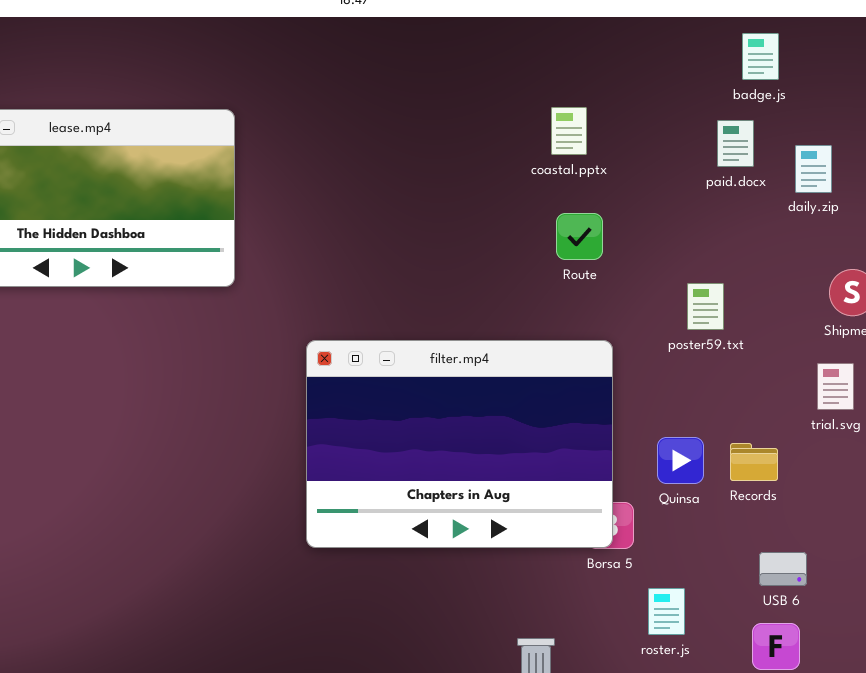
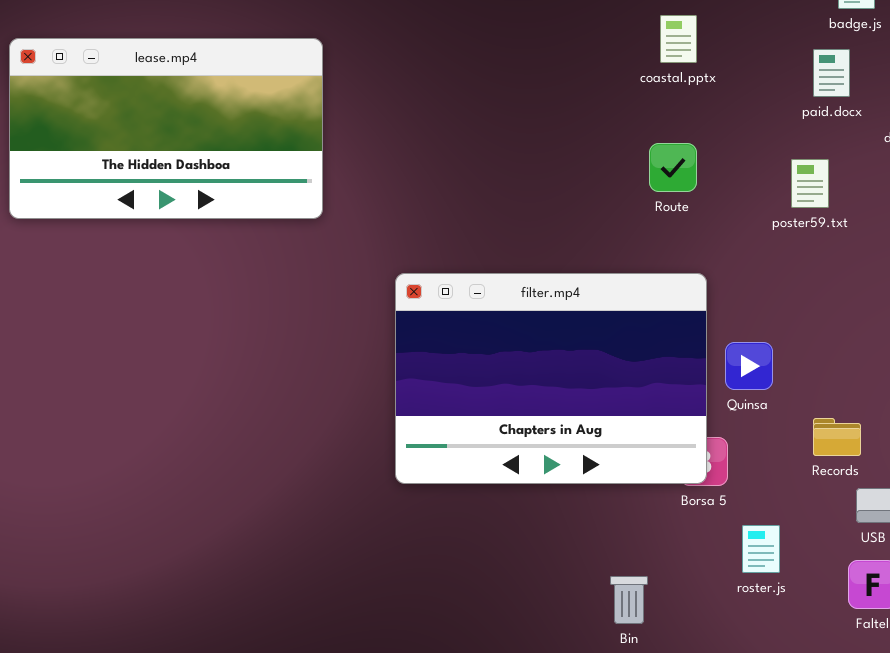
coastal.pptx: [551,107,587,155] -> [660,15,697,63], moved
poster59.txt: [687,283,724,330] -> [791,159,829,208], moved
Quinsa: [657,437,704,484] -> [725,342,773,390], moved
Records: [730,443,778,481] -> [813,418,861,456], moved

